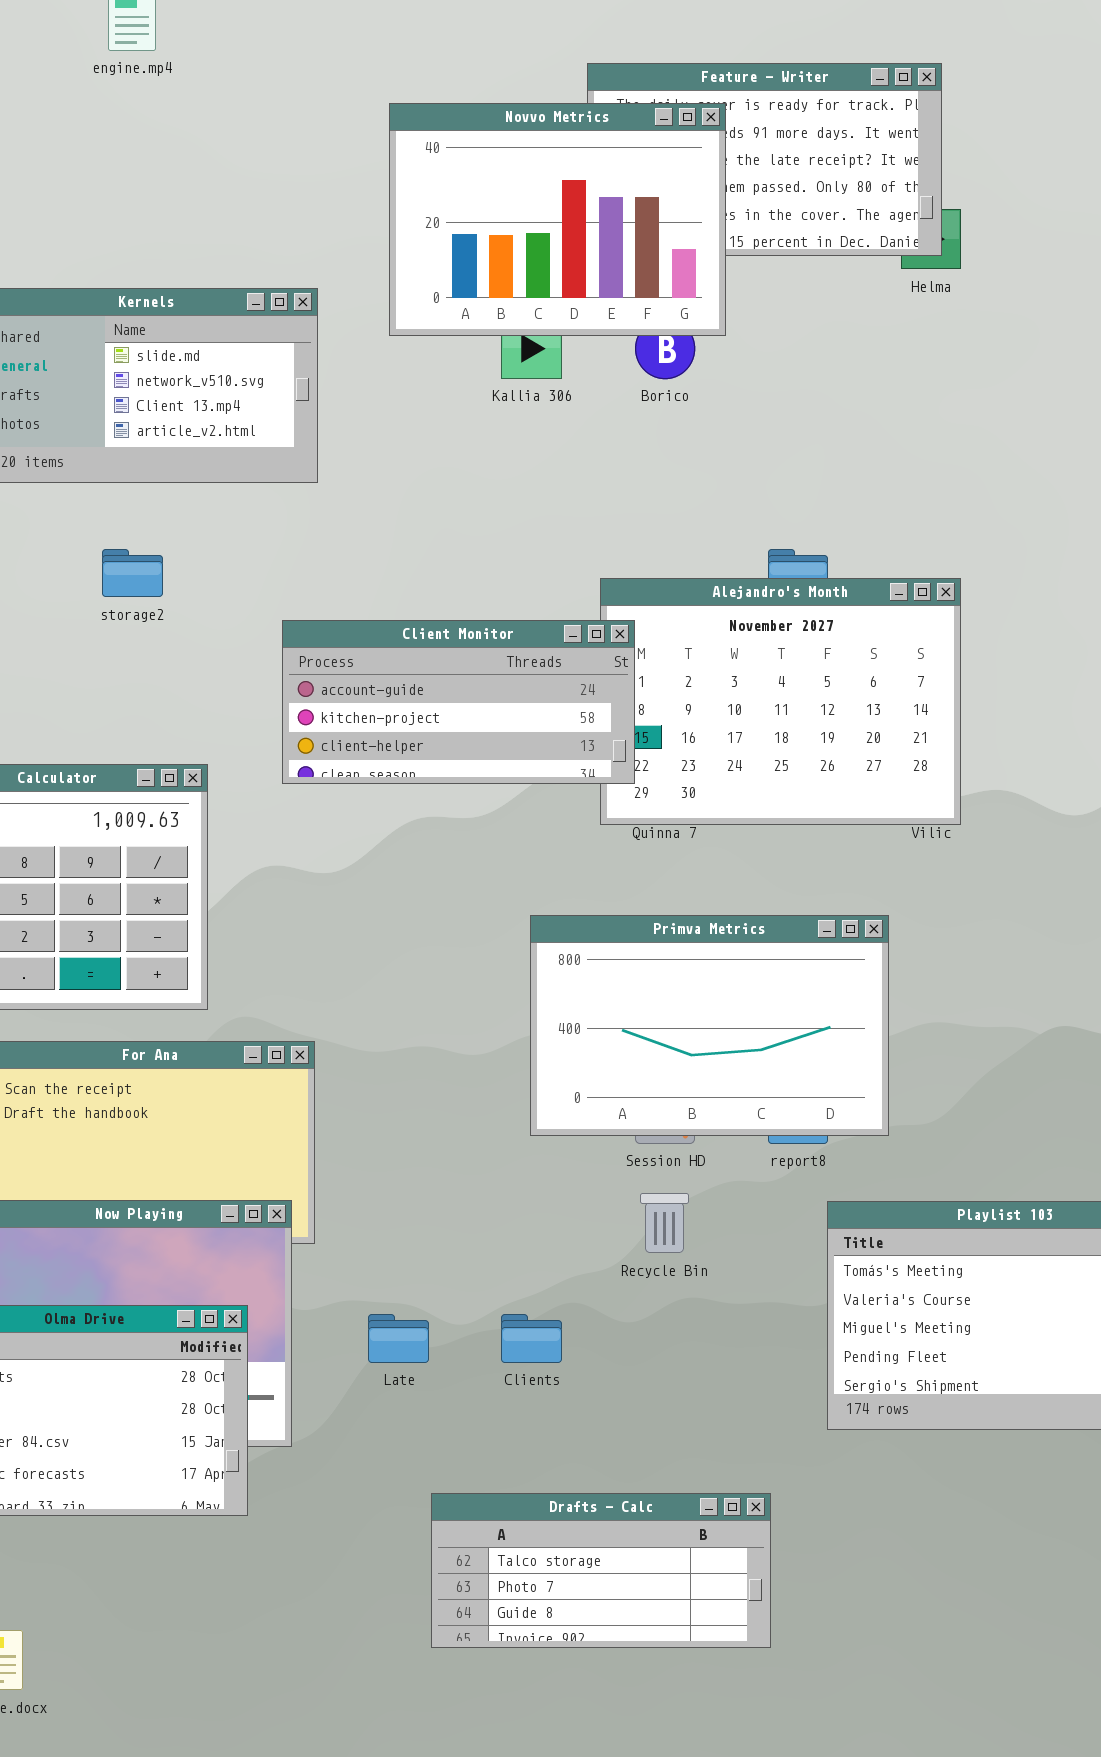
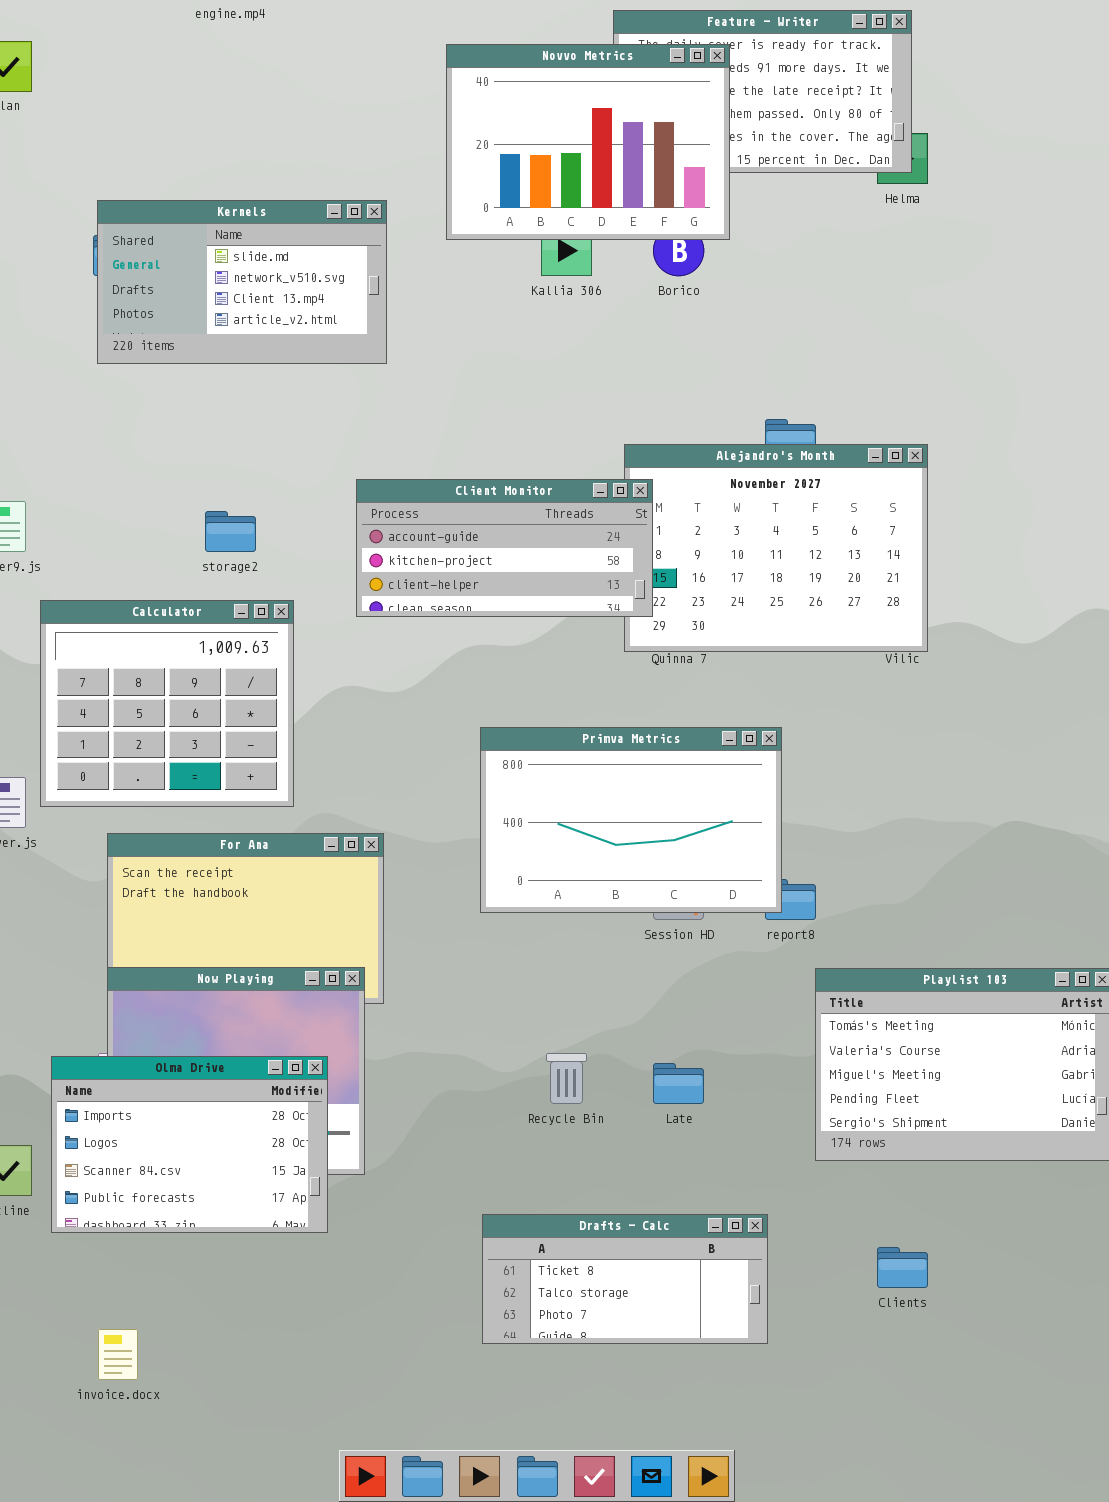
storage2: [102,549,163,597] -> [205,511,256,552], moved
Primva Metrics: [530,915,889,1136] -> [480,727,782,913], moved
Recycle Bin: [640,1193,689,1253] -> [546,1053,587,1104], moved
Late: [368,1314,429,1363] -> [653,1063,704,1104], moved
Clients: [501,1314,562,1363] -> [877,1247,928,1288], moved
Drafts - Calc: [431,1493,771,1648] -> [482,1214,768,1344], scrolled up 1 row

